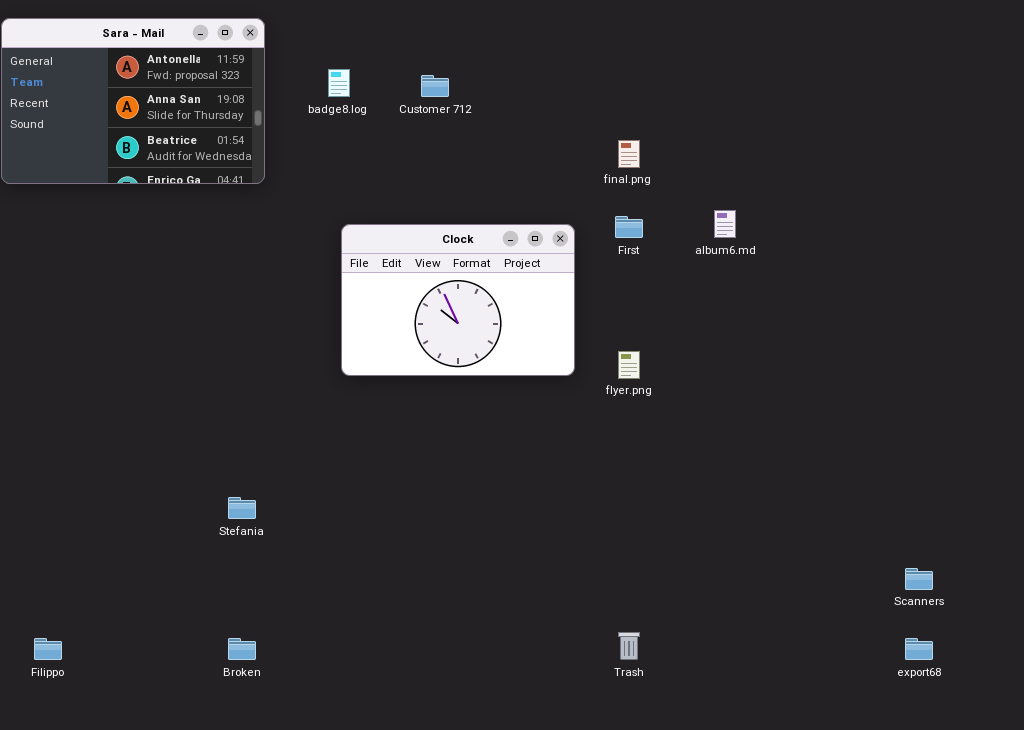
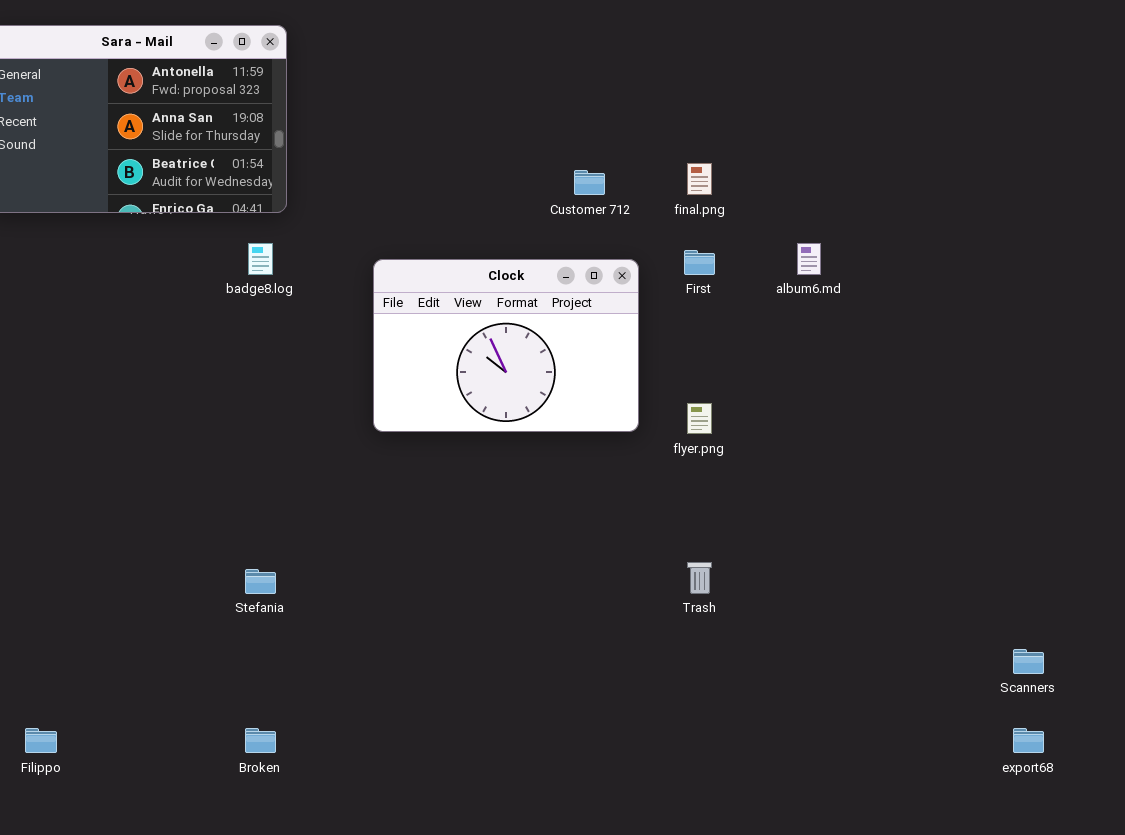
badge8.log: [328,69,350,97] -> [248,243,273,275], moved
Customer 712: [421,75,449,97] -> [574,170,605,195], moved
Trash: [618,632,640,660] -> [687,562,712,594], moved

